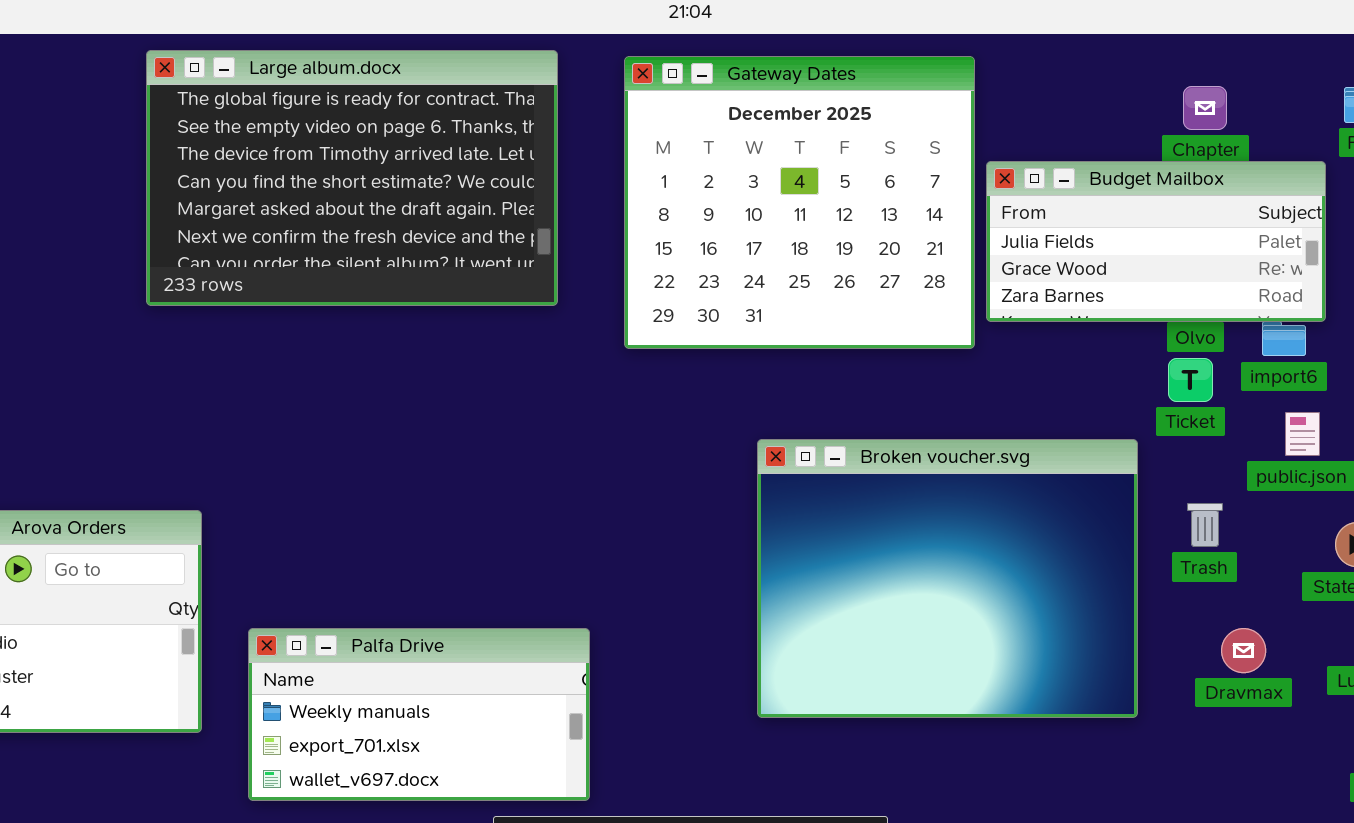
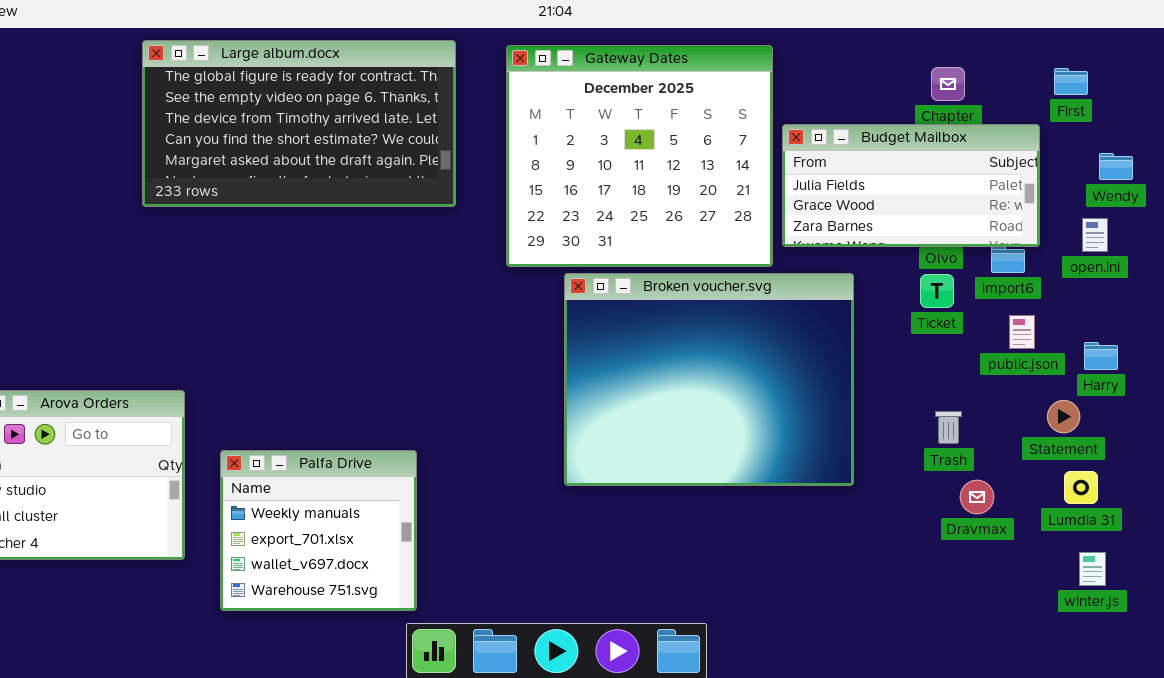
Large album.docx: [146,50,558,306] -> [142,40,456,207], resized
Broken voucher.svg: [757,439,1138,718] -> [564,273,854,486], moved
Trash: [1187,503,1223,547] -> [935,411,962,444], moved
Palfa Drive: [248,628,590,801] -> [220,450,417,611], resized

